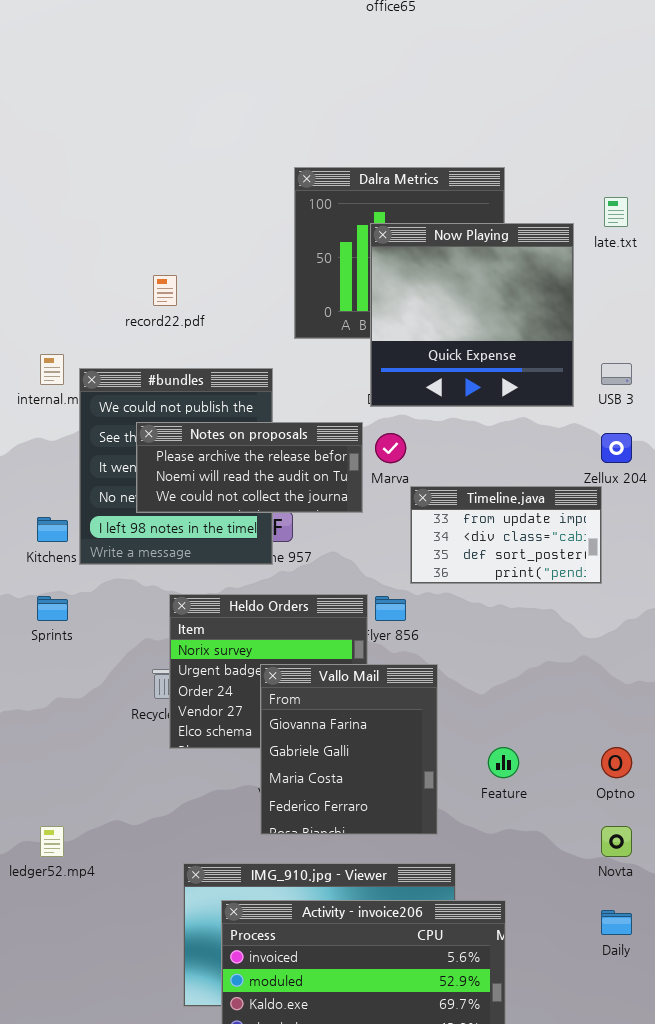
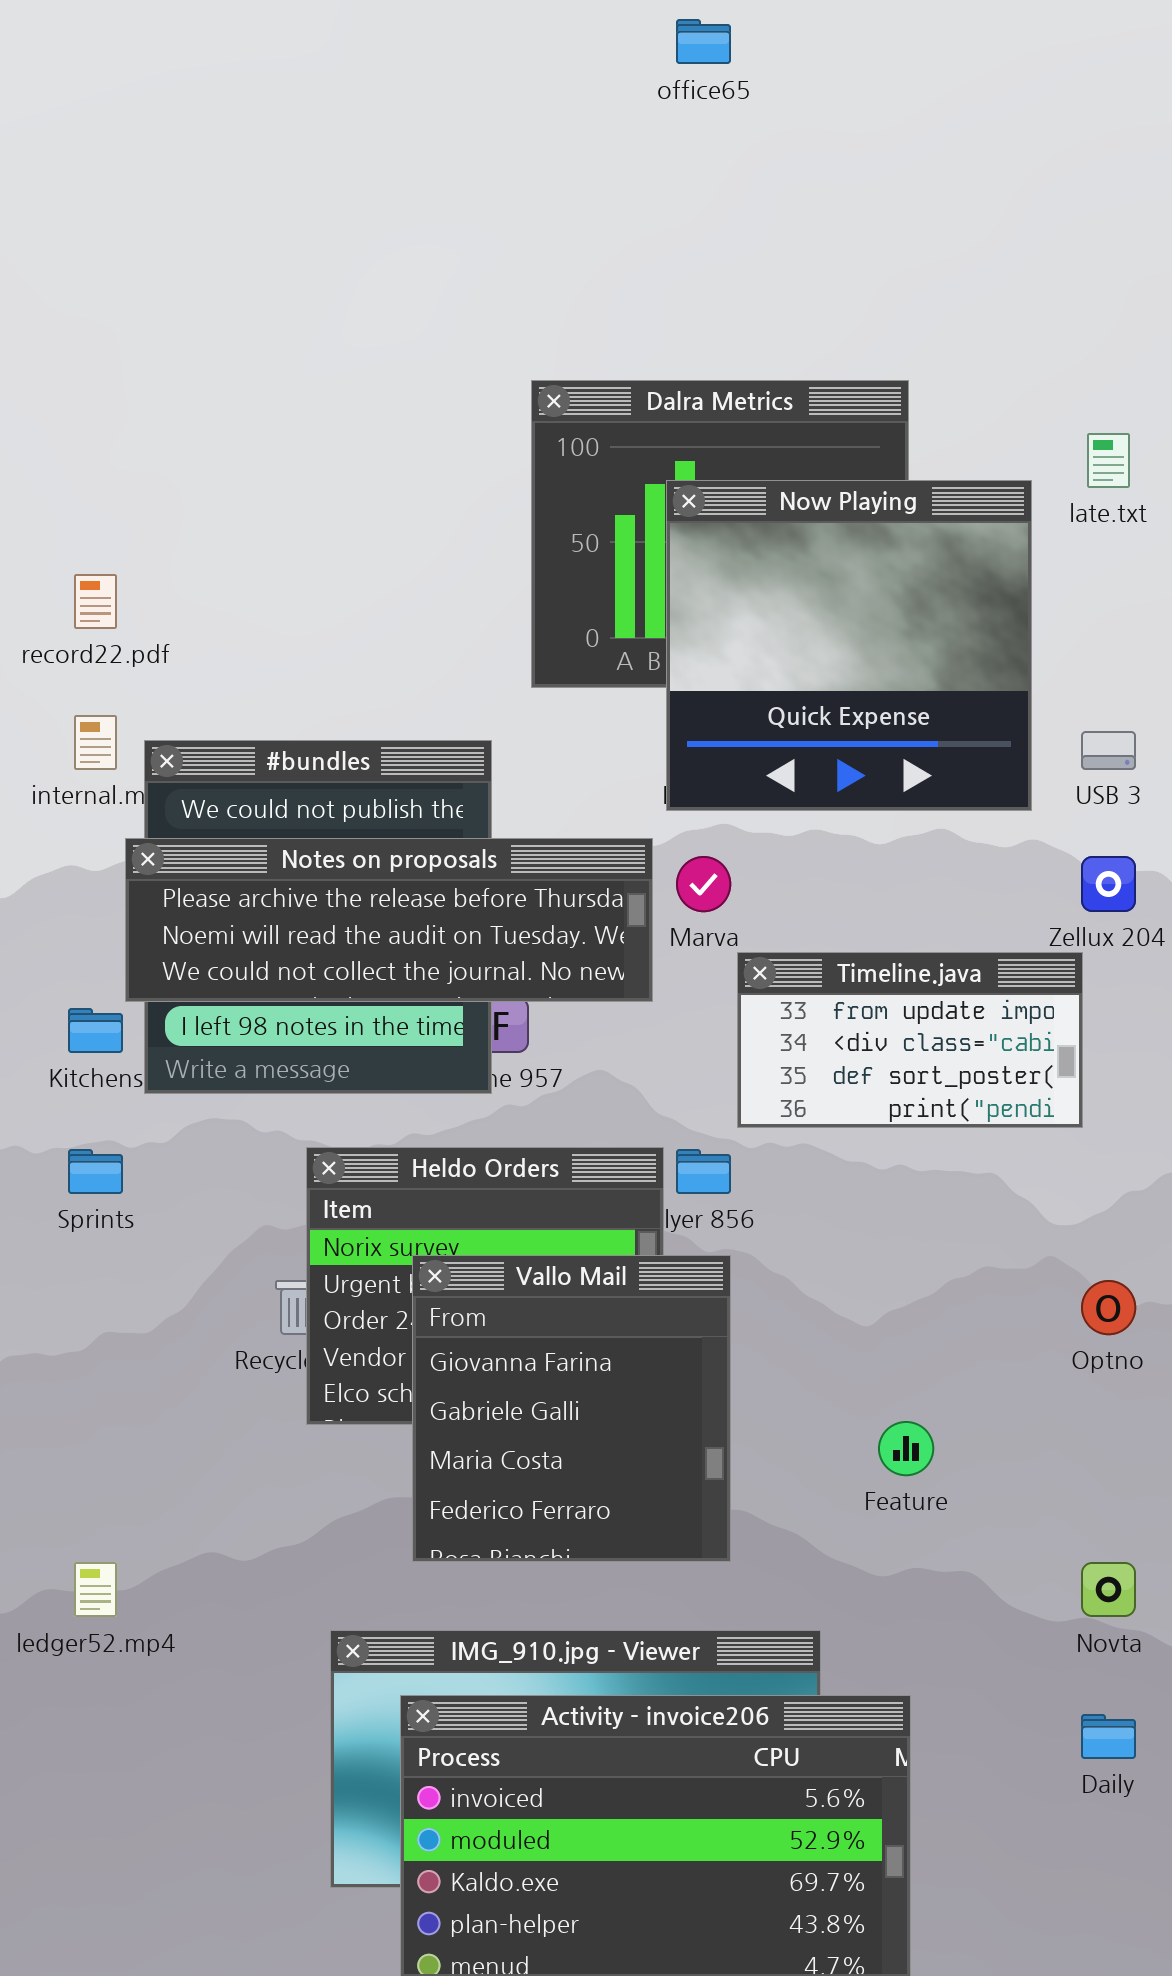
record22.pdf: [153,275,177,306] -> [74,574,117,629], moved
Notes on proposals: [136,422,363,513] -> [125,838,653,1002], resized
Vallo Mail: [260,664,438,835] -> [412,1255,731,1562], moved
Optno: [601,747,632,778] -> [1081,1280,1136,1335], moved

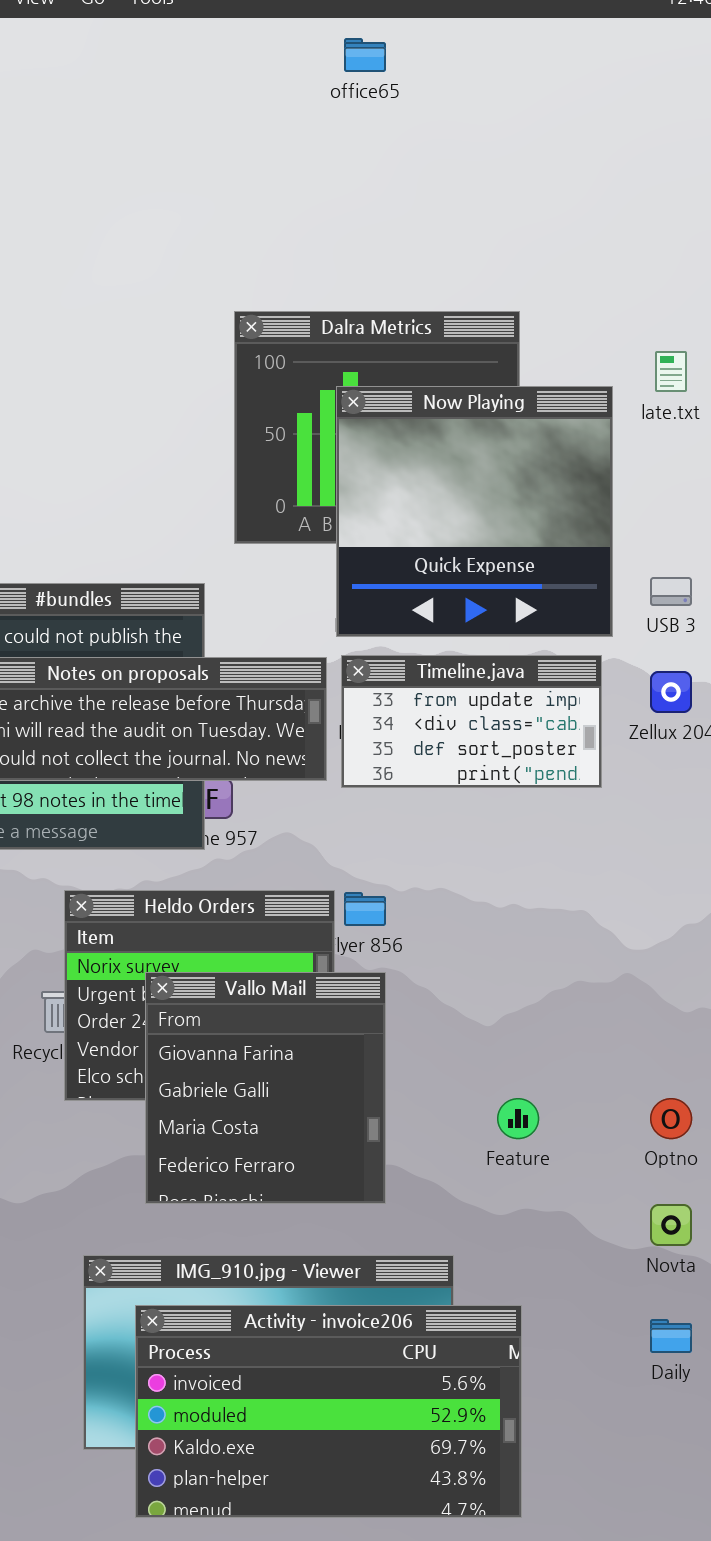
Timeline.java: [737,952,1083,1128] -> [341,655,602,788], moved
Optno: [1081,1280,1136,1335] -> [650,1098,692,1139], moved

